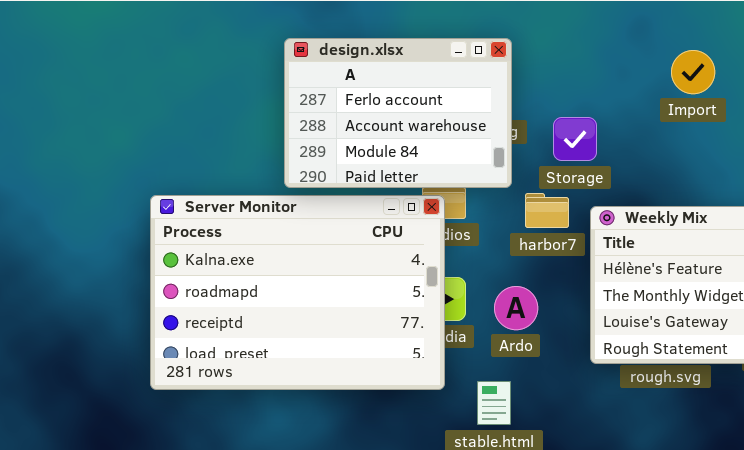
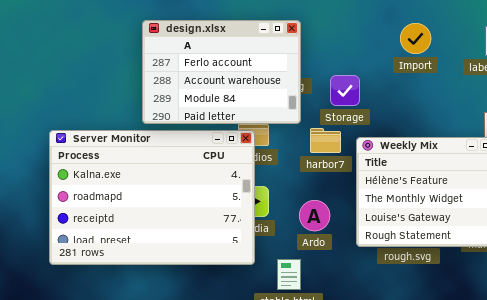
Import: [671,50,715,94] -> [400,23,431,54], moved
Ardo: [494,286,538,330] -> [299,200,330,231], moved

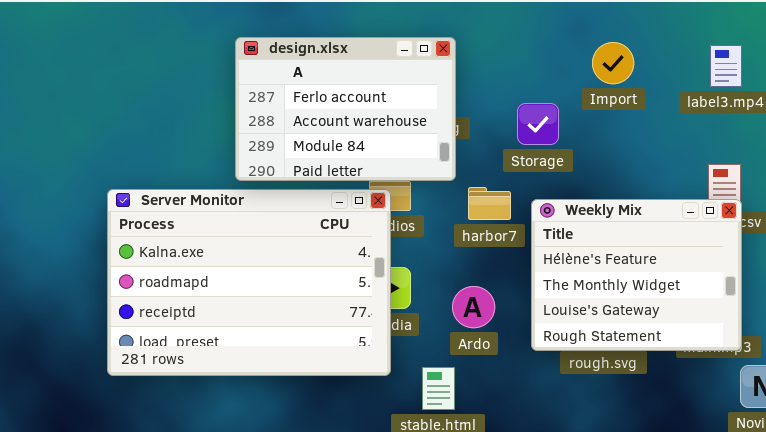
Storage: [330,75,360,106] -> [517,103,559,145], moved

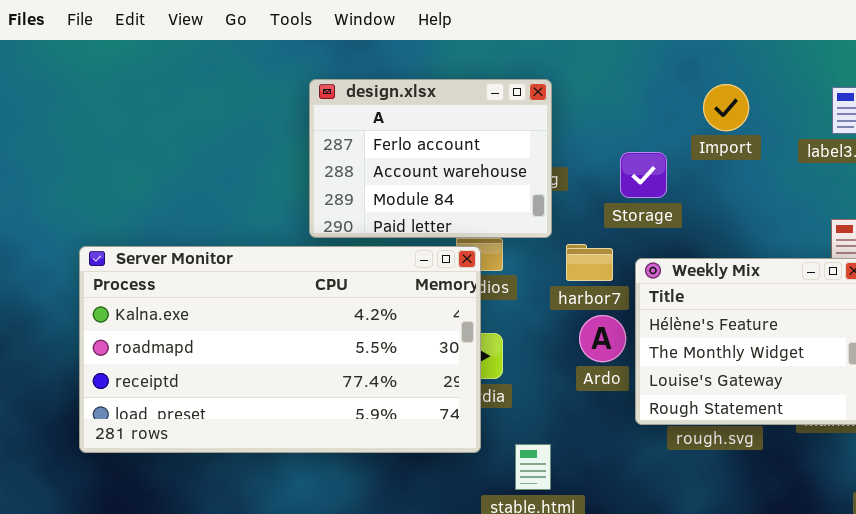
Server Monitor: [107,189,391,376] -> [79,246,481,453], resized
Ardo: [452,286,495,328] -> [579,315,626,362], moved

